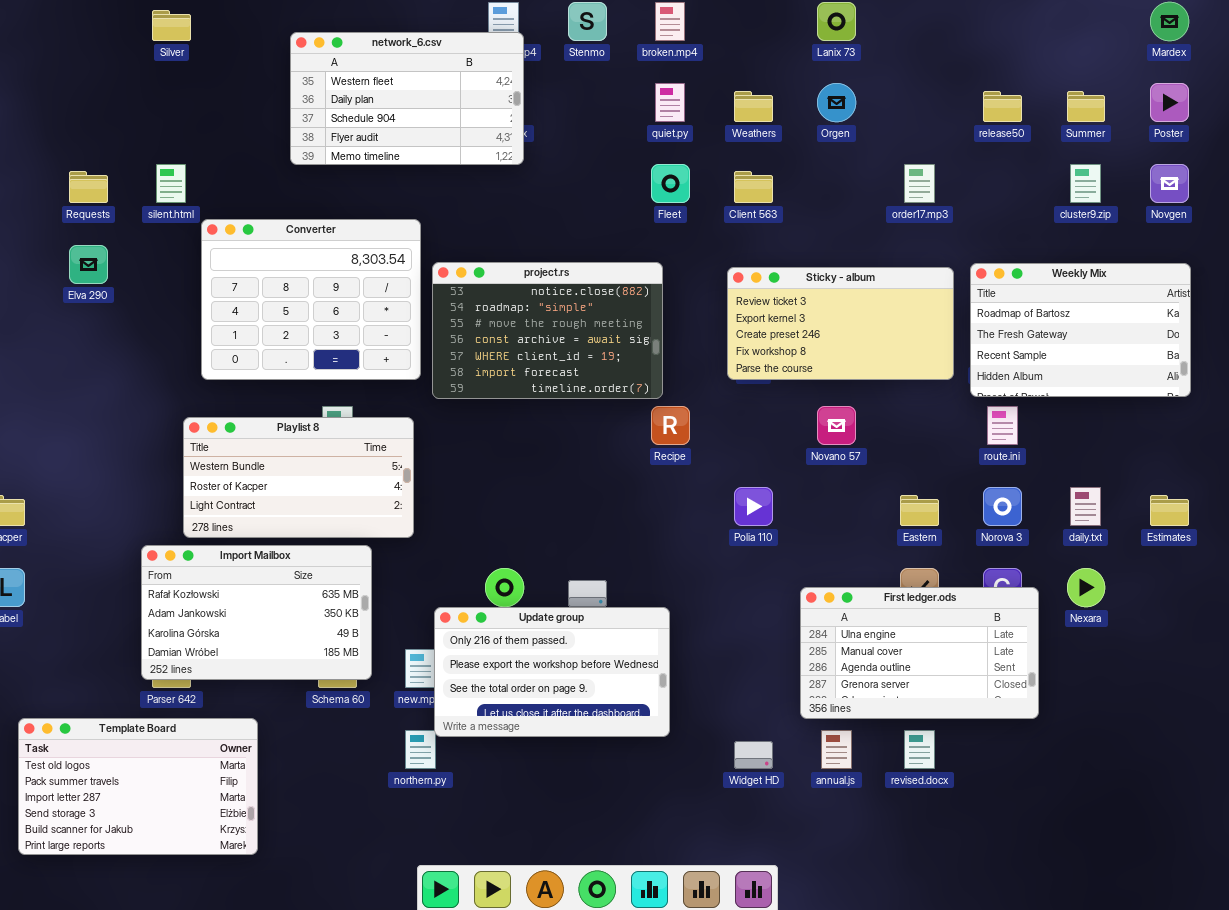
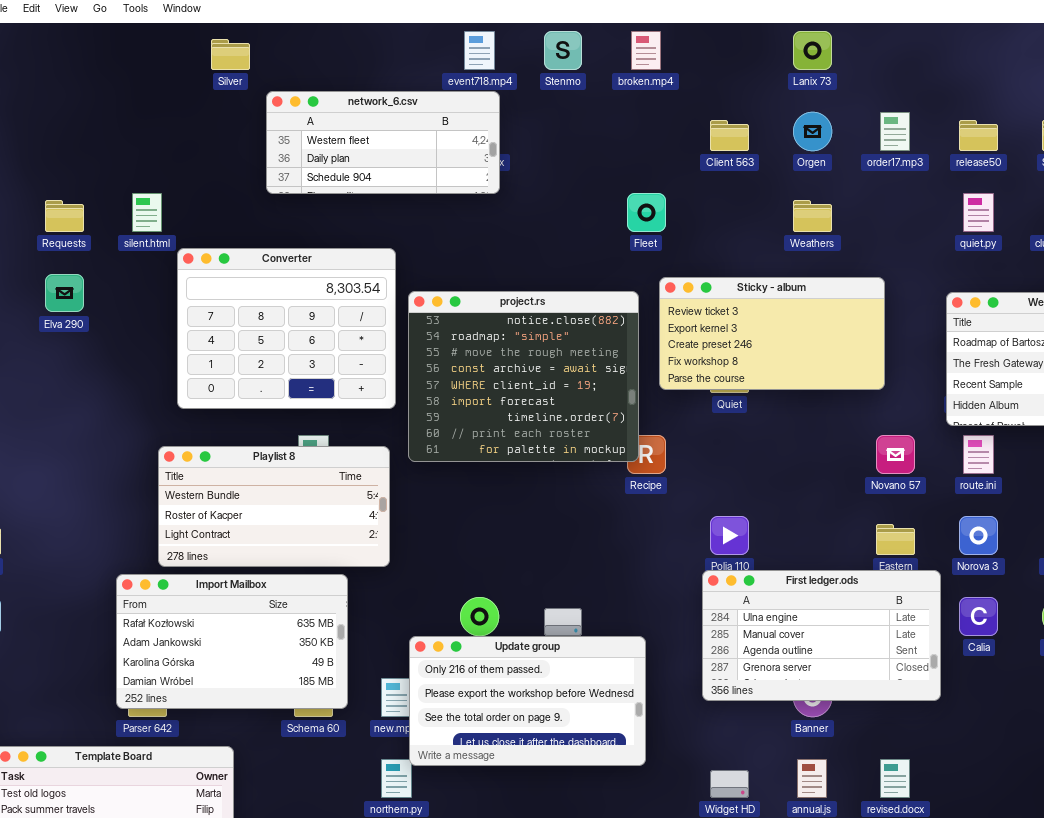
Silver: [152,10,191,41] -> [211,39,250,70], moved
network_6.csv: [290,32,524,165] -> [266,91,500,194], resized
quiet.py: [655,83,685,122] -> [963,193,994,232], moved
Weathers: [734,91,773,122] -> [793,200,832,232], moved
order17.mp3: [904,164,935,203] -> [880,112,910,151], moved
Client 563: [734,171,773,203] -> [710,120,749,151], moved
project.rs: [432,262,663,399] -> [408,291,639,462], resized
Sticky - album: [727,267,954,380] -> [659,277,885,390], moved
Novano 57: [817,406,856,445] -> [876,435,915,474], moved
First ledger.ods: [800,587,1039,719] -> [702,570,941,701], moved

